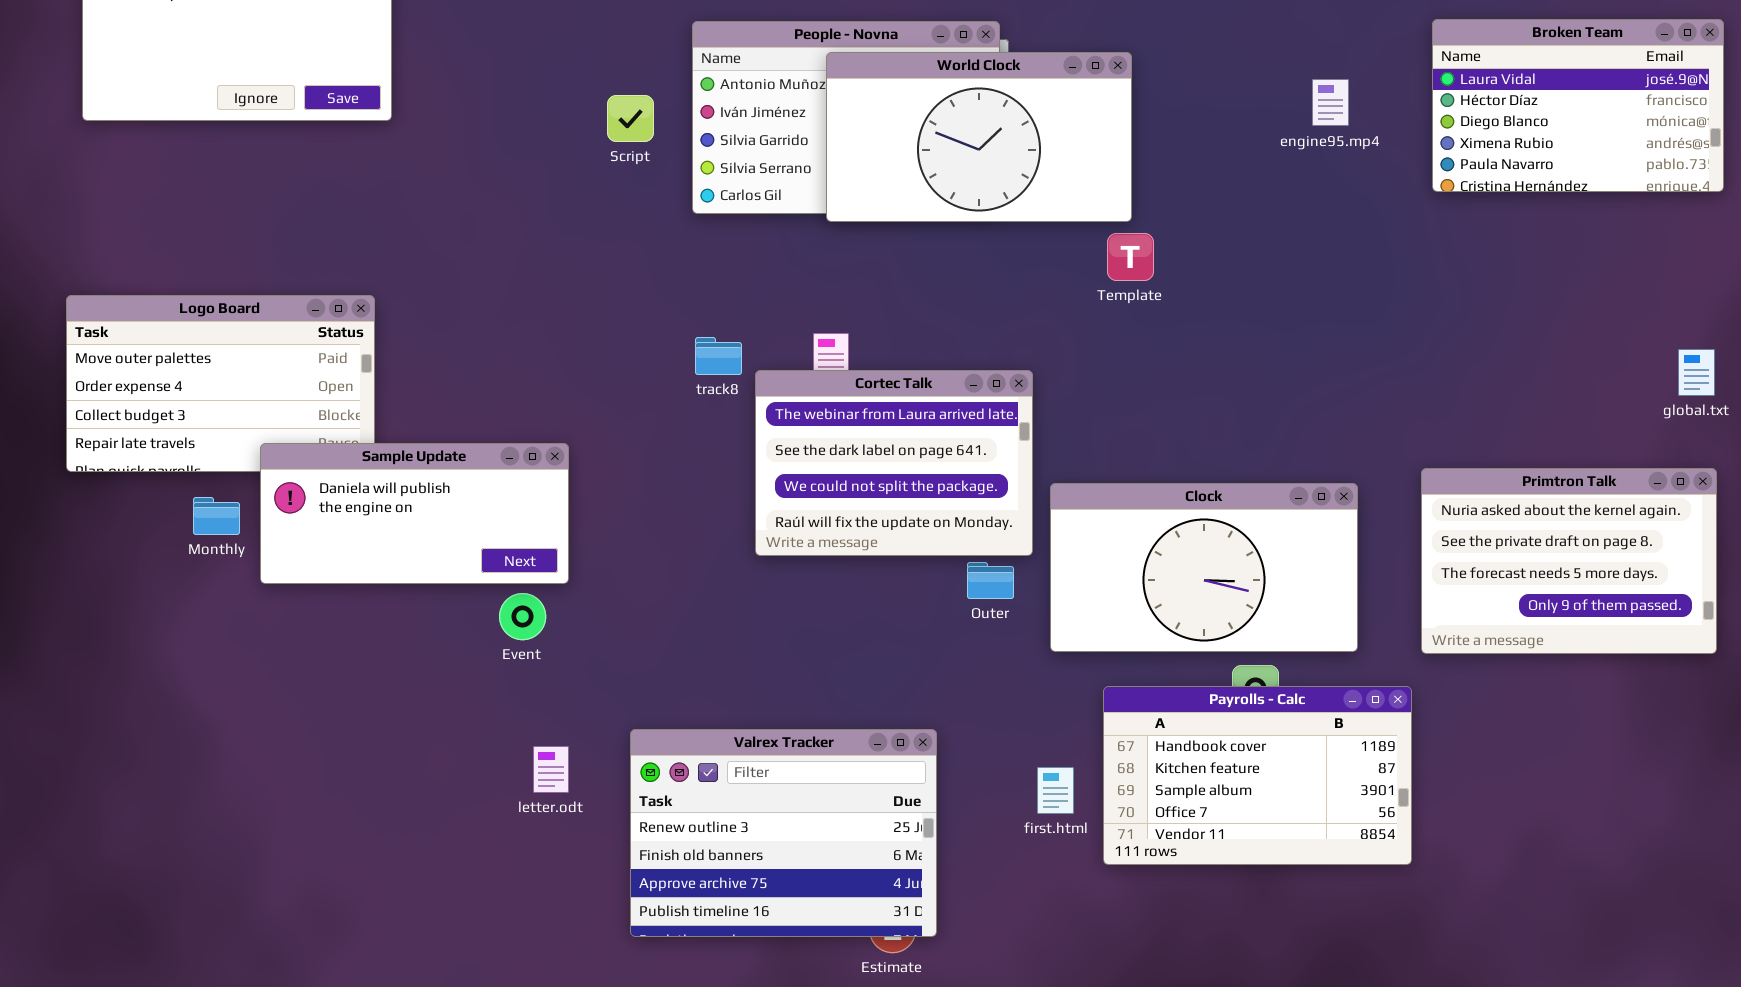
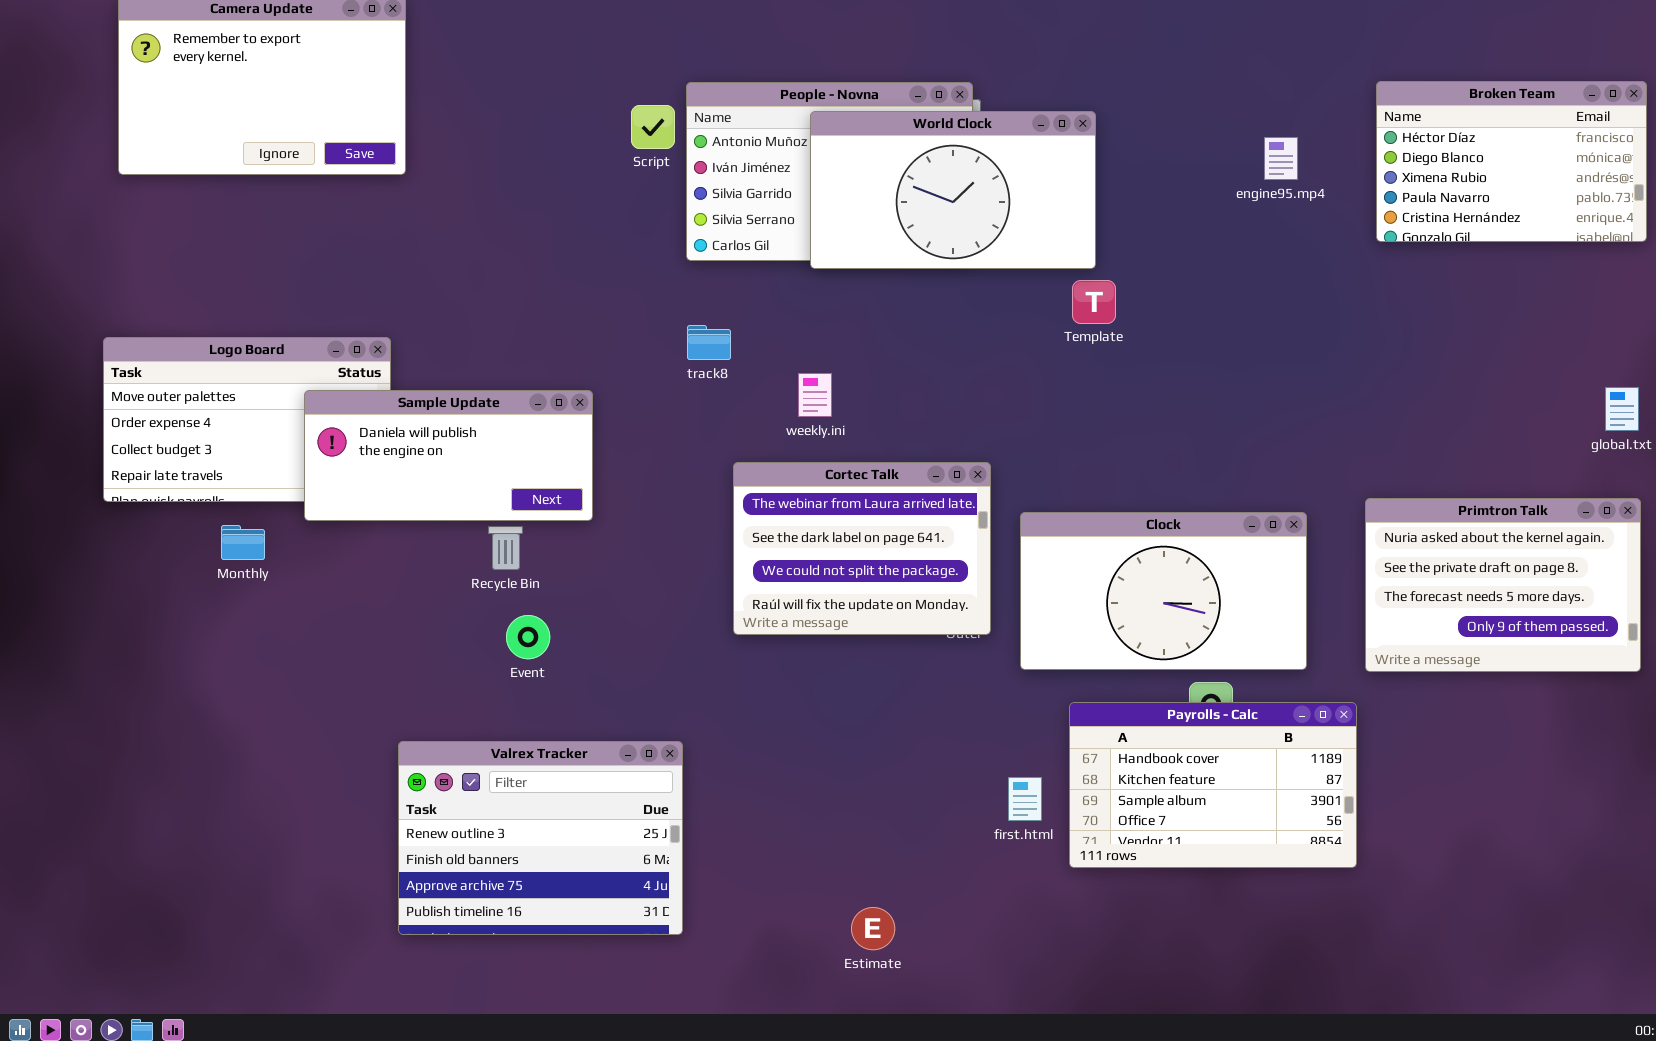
Broken Team: [1432,19,1724,192] -> [1376,81,1647,242], scrolled down 1 row
Script: [607,95,654,142] -> [631,105,675,149], moved
track8: [695,337,742,375] -> [687,325,731,360], moved
Cortec Talk: [755,370,1033,556] -> [733,462,991,635], moved
Sample Update: [260,443,569,584] -> [304,390,593,521], moved
Valrex Tracker: [630,729,937,937] -> [398,741,683,935], moved

